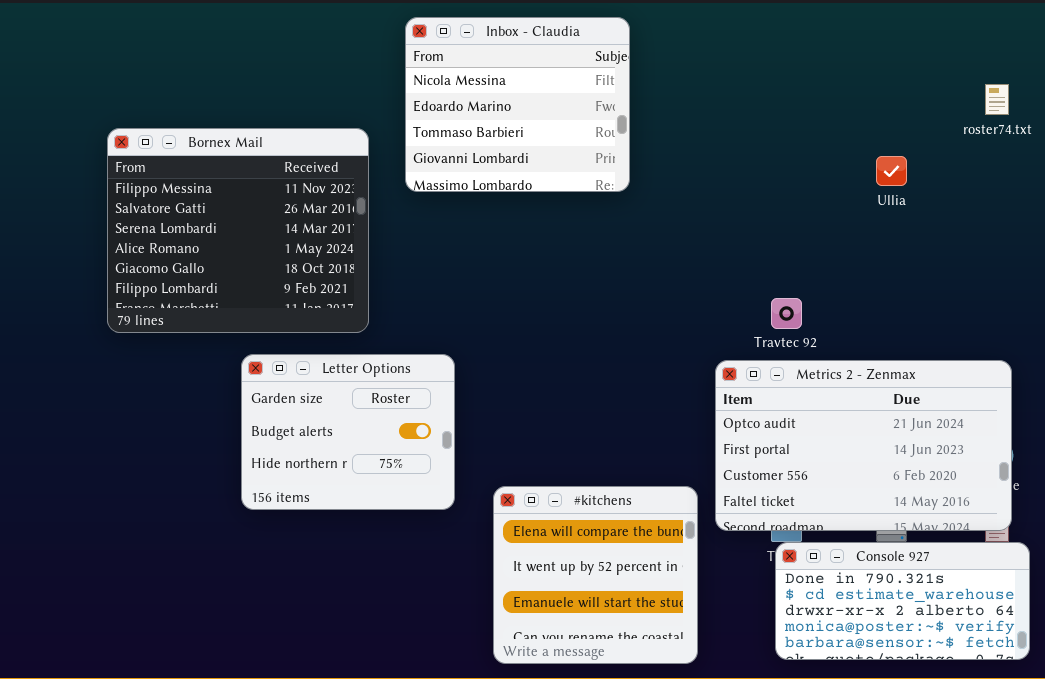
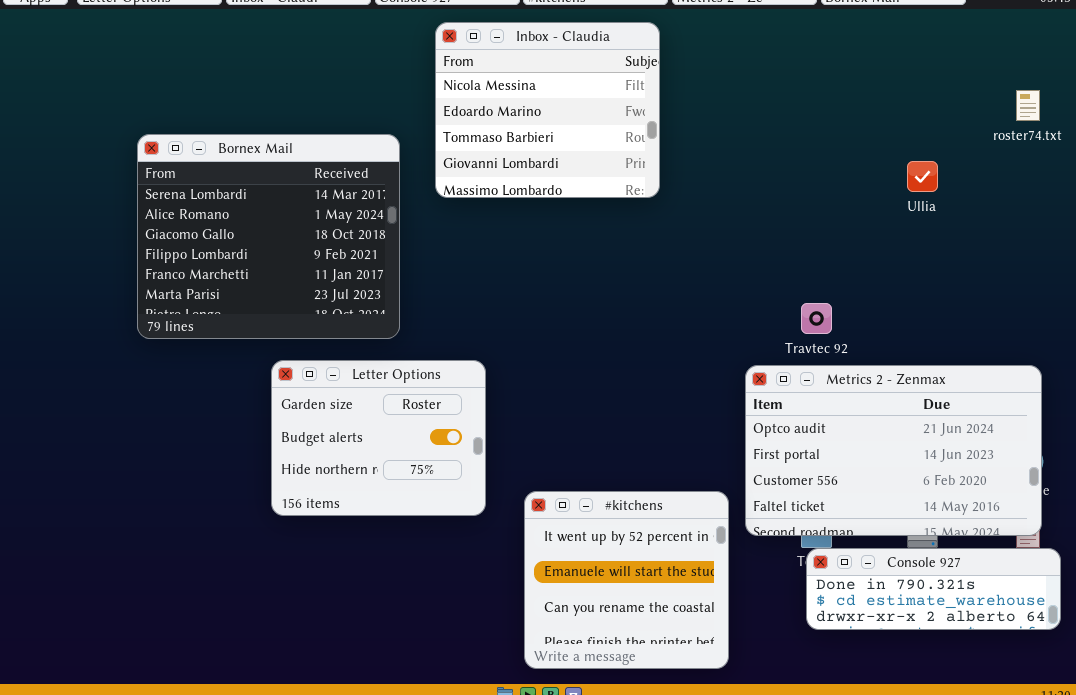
Bornex Mail: [107,128,369,333] -> [137,134,400,339], scrolled down 2 rows
#kitchens: [493,486,698,664] -> [524,491,729,669], scrolled down 1 row
Console 927: [775,542,1030,660] -> [806,548,1061,630], resized

